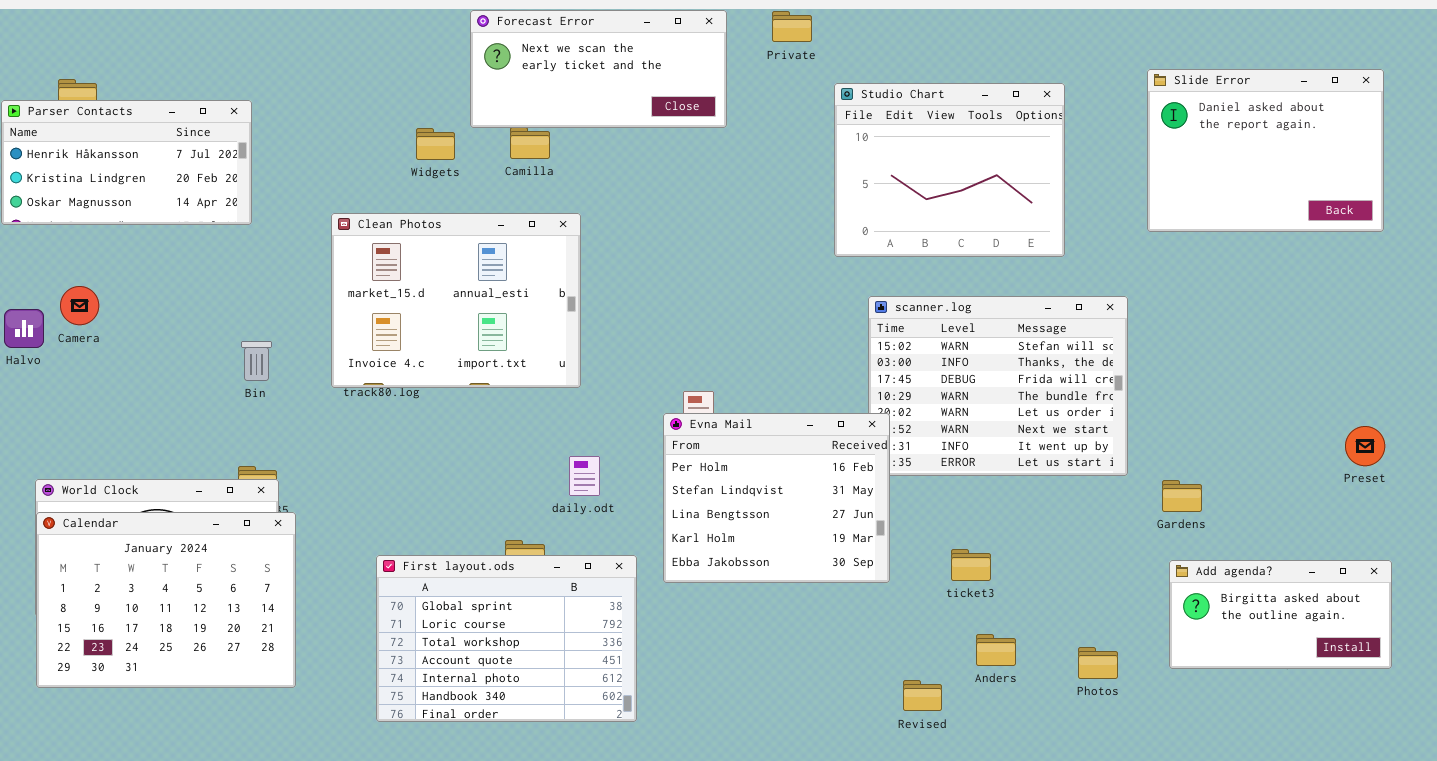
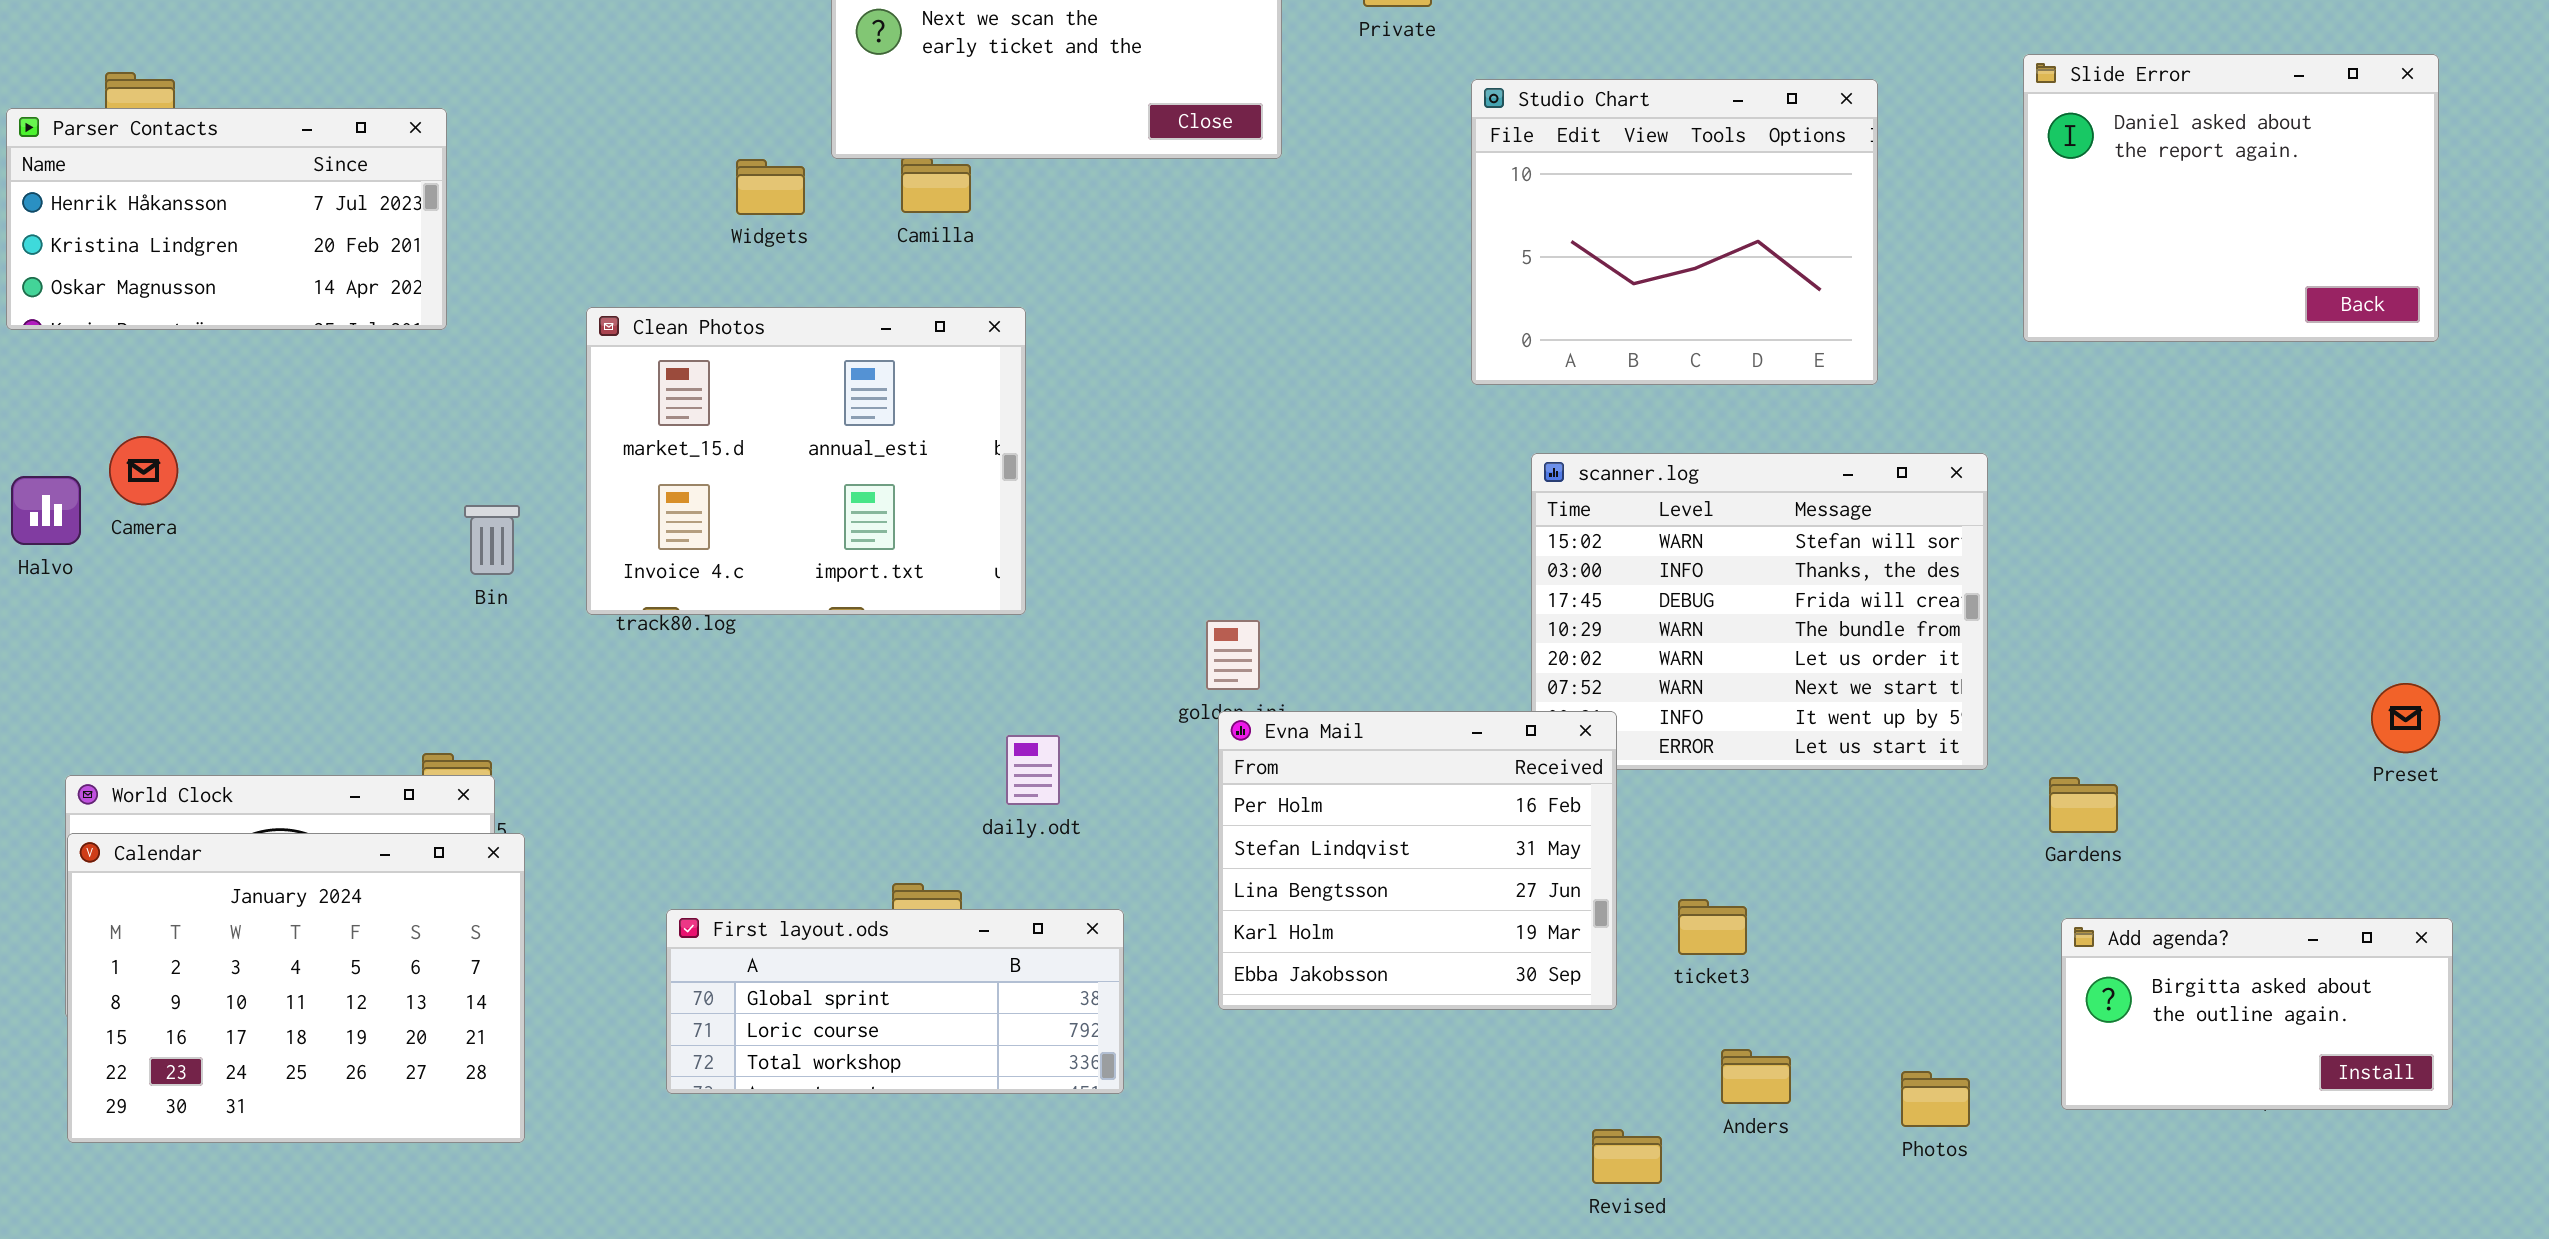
Bin: [241,341,272,381] -> [464,505,520,575], moved
Evna Mail: [663,413,890,583] -> [1218,711,1617,1010], moved
First layout.ods: [376,555,637,722] -> [666,909,1124,1094], resized

